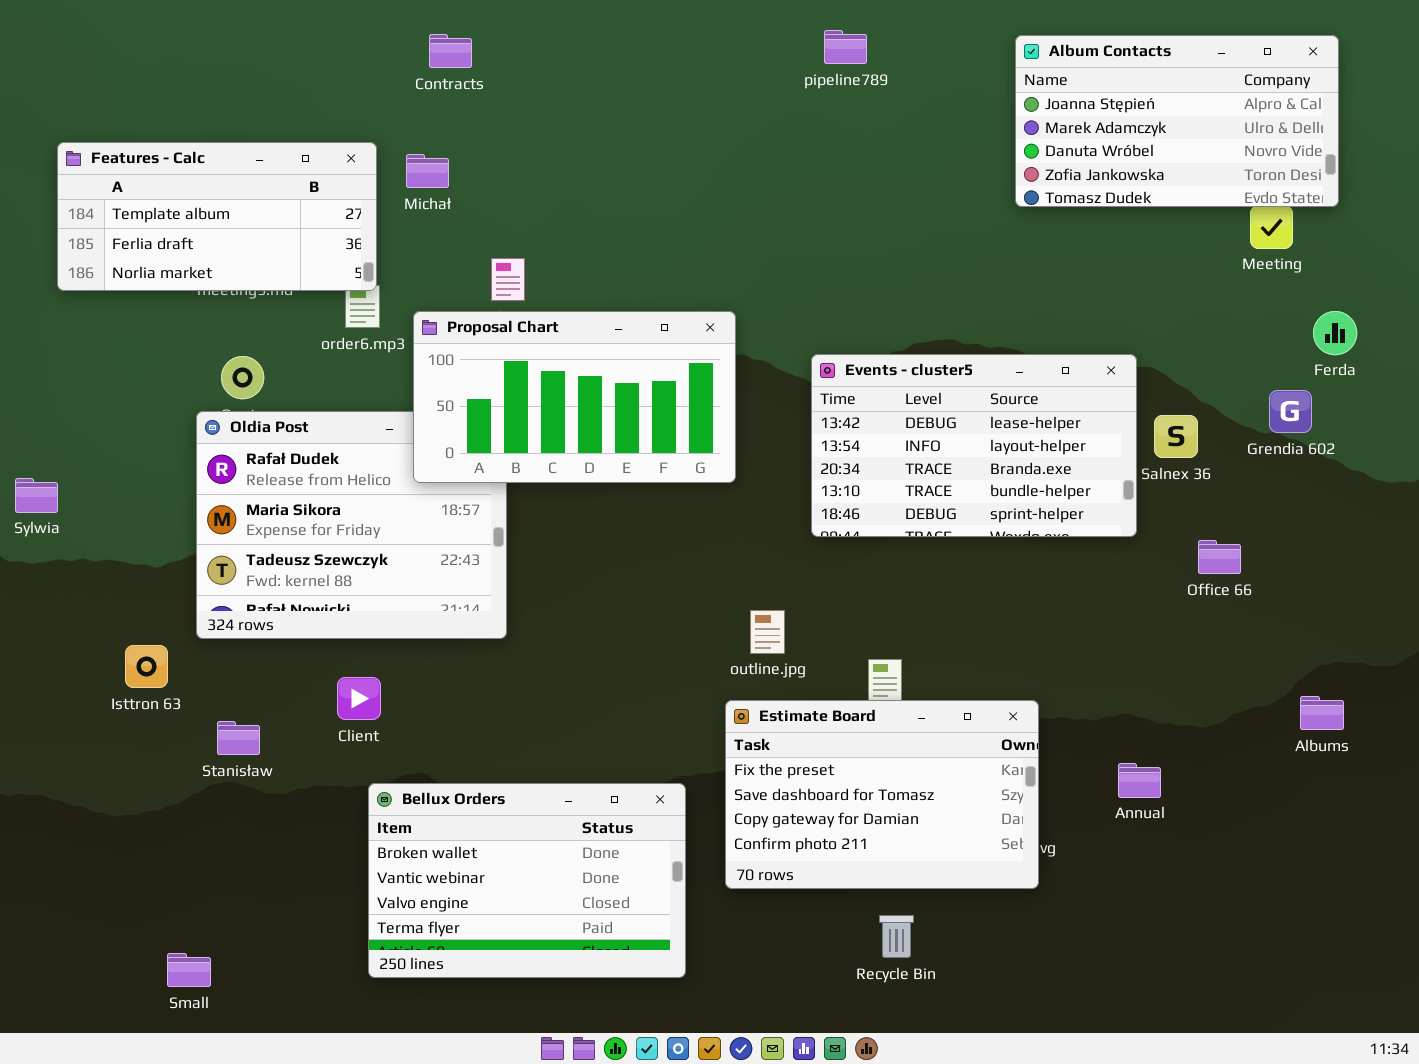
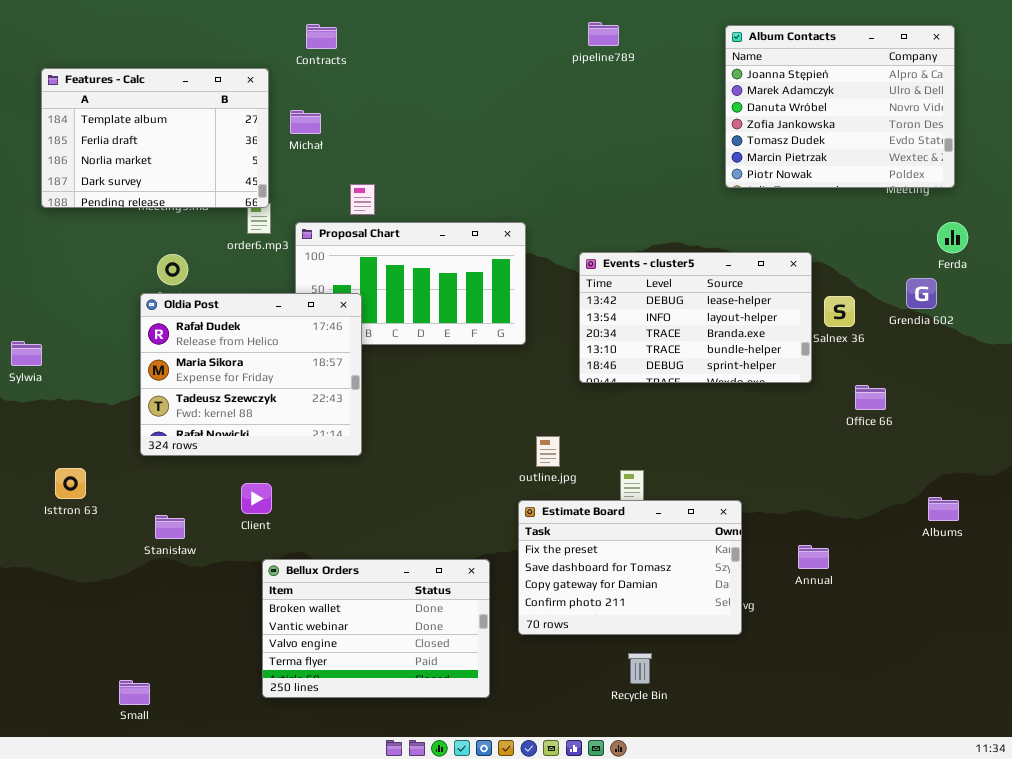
Album Contacts: [1015,35,1339,207] -> [725,25,955,188], resized
Features - Calc: [57,142,377,291] -> [41,68,269,208], resized
Oldia Post: [196,411,507,639] -> [140,293,362,456], raised
Isttron 63: [125,645,168,688] -> [55,468,86,499], moved

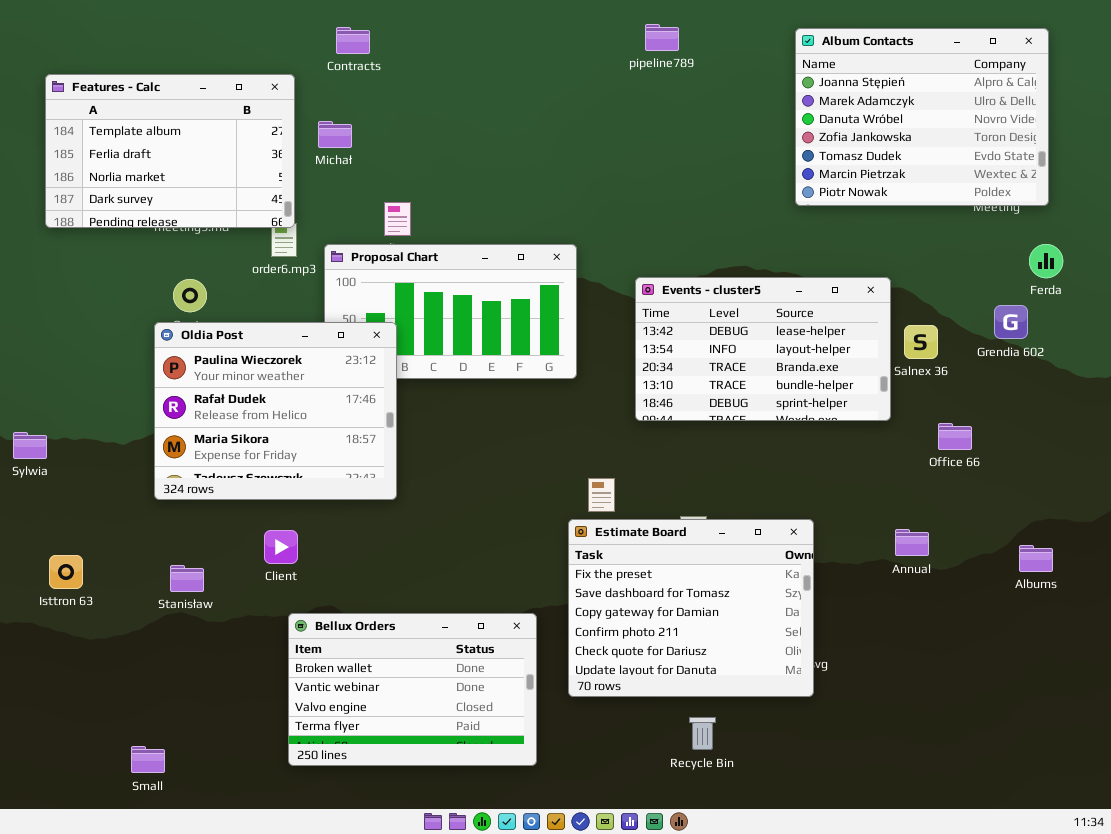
Oldia Post: [140,293,362,456] -> [154,322,397,500], scrolled up 1 row
Sylwia: [11,341,42,366] -> [13,432,47,459], moved
Isttron 63: [55,468,86,499] -> [49,555,83,589], moved
Estimate Board: [518,500,742,635] -> [568,519,814,697], resized
Annual: [798,545,829,569] -> [895,529,929,556], moved

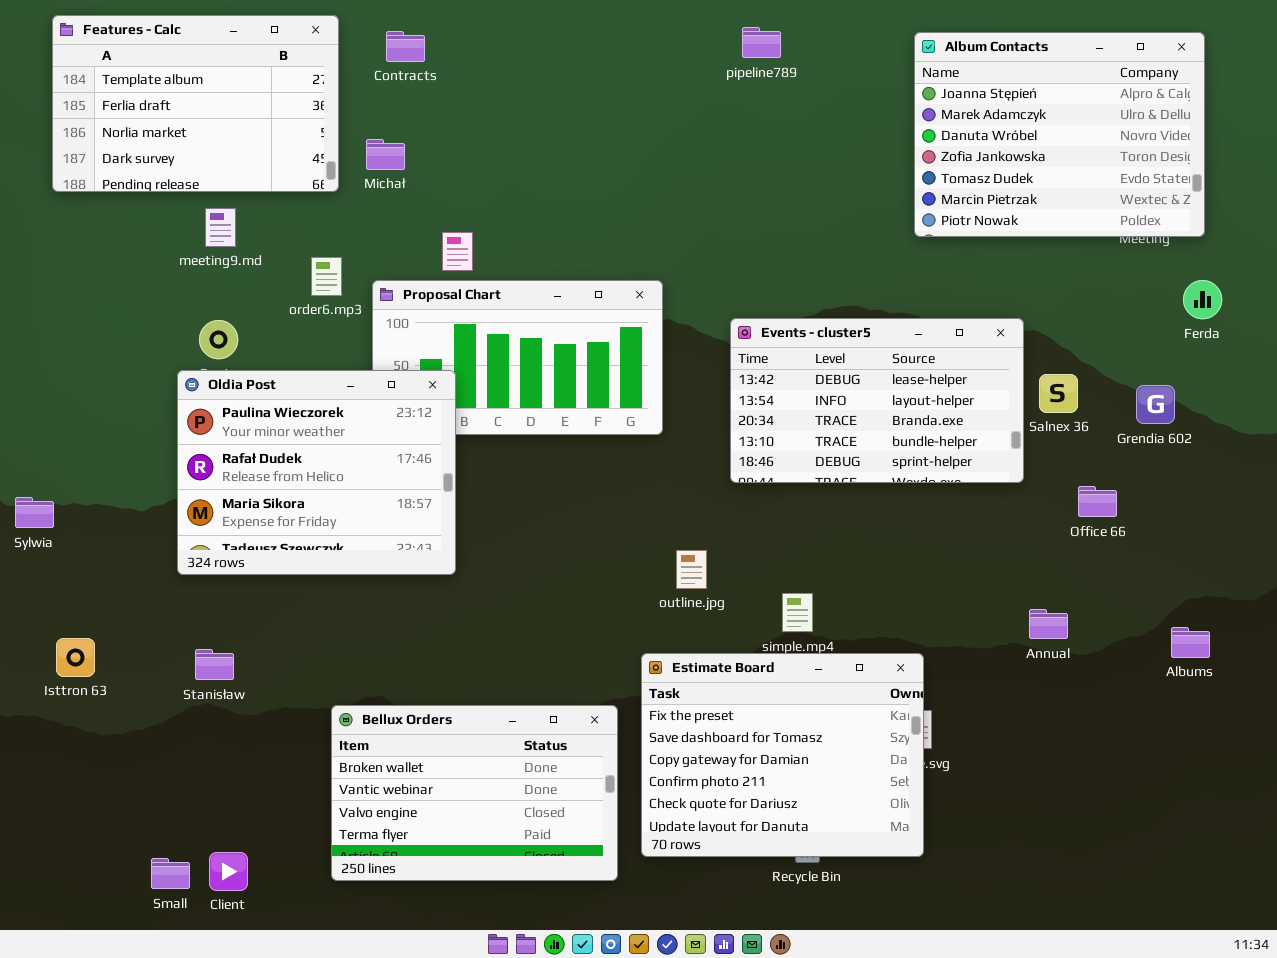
Features - Calc: [45,74,295,228] -> [52,15,339,192], moved
Grendia 602: [994,305,1028,339] -> [1136,385,1175,424], moved
Estimate Board: [568,519,814,697] -> [641,653,924,857], moved
Client: [264,530,298,564] -> [209,852,248,891], moved

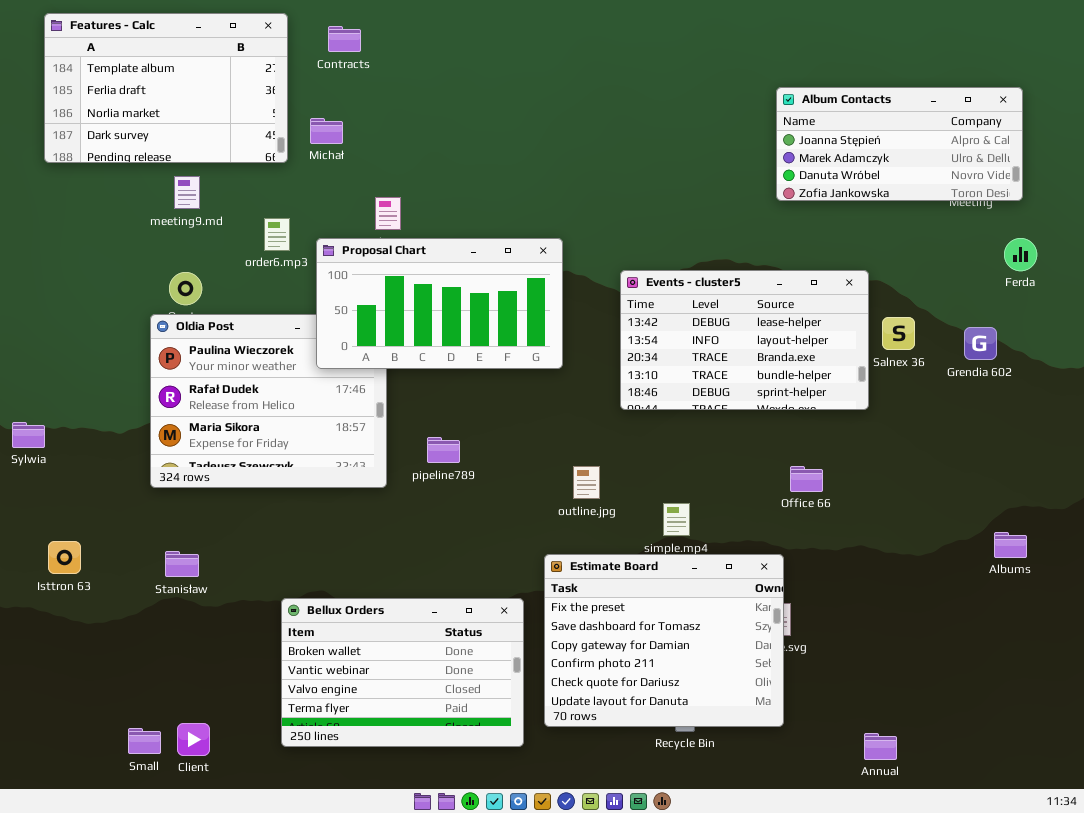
pipeline789: [742,27,781,58] -> [427,437,460,463], moved
Album Contacts: [914,32,1205,237] -> [776,87,1023,201], resized
Proposal Chart: [372,280,663,435] -> [316,238,563,369], raised
Office 66: [1078,486,1117,517] -> [790,466,823,492], moved
Annual: [1029,609,1068,639] -> [864,733,897,760], moved

